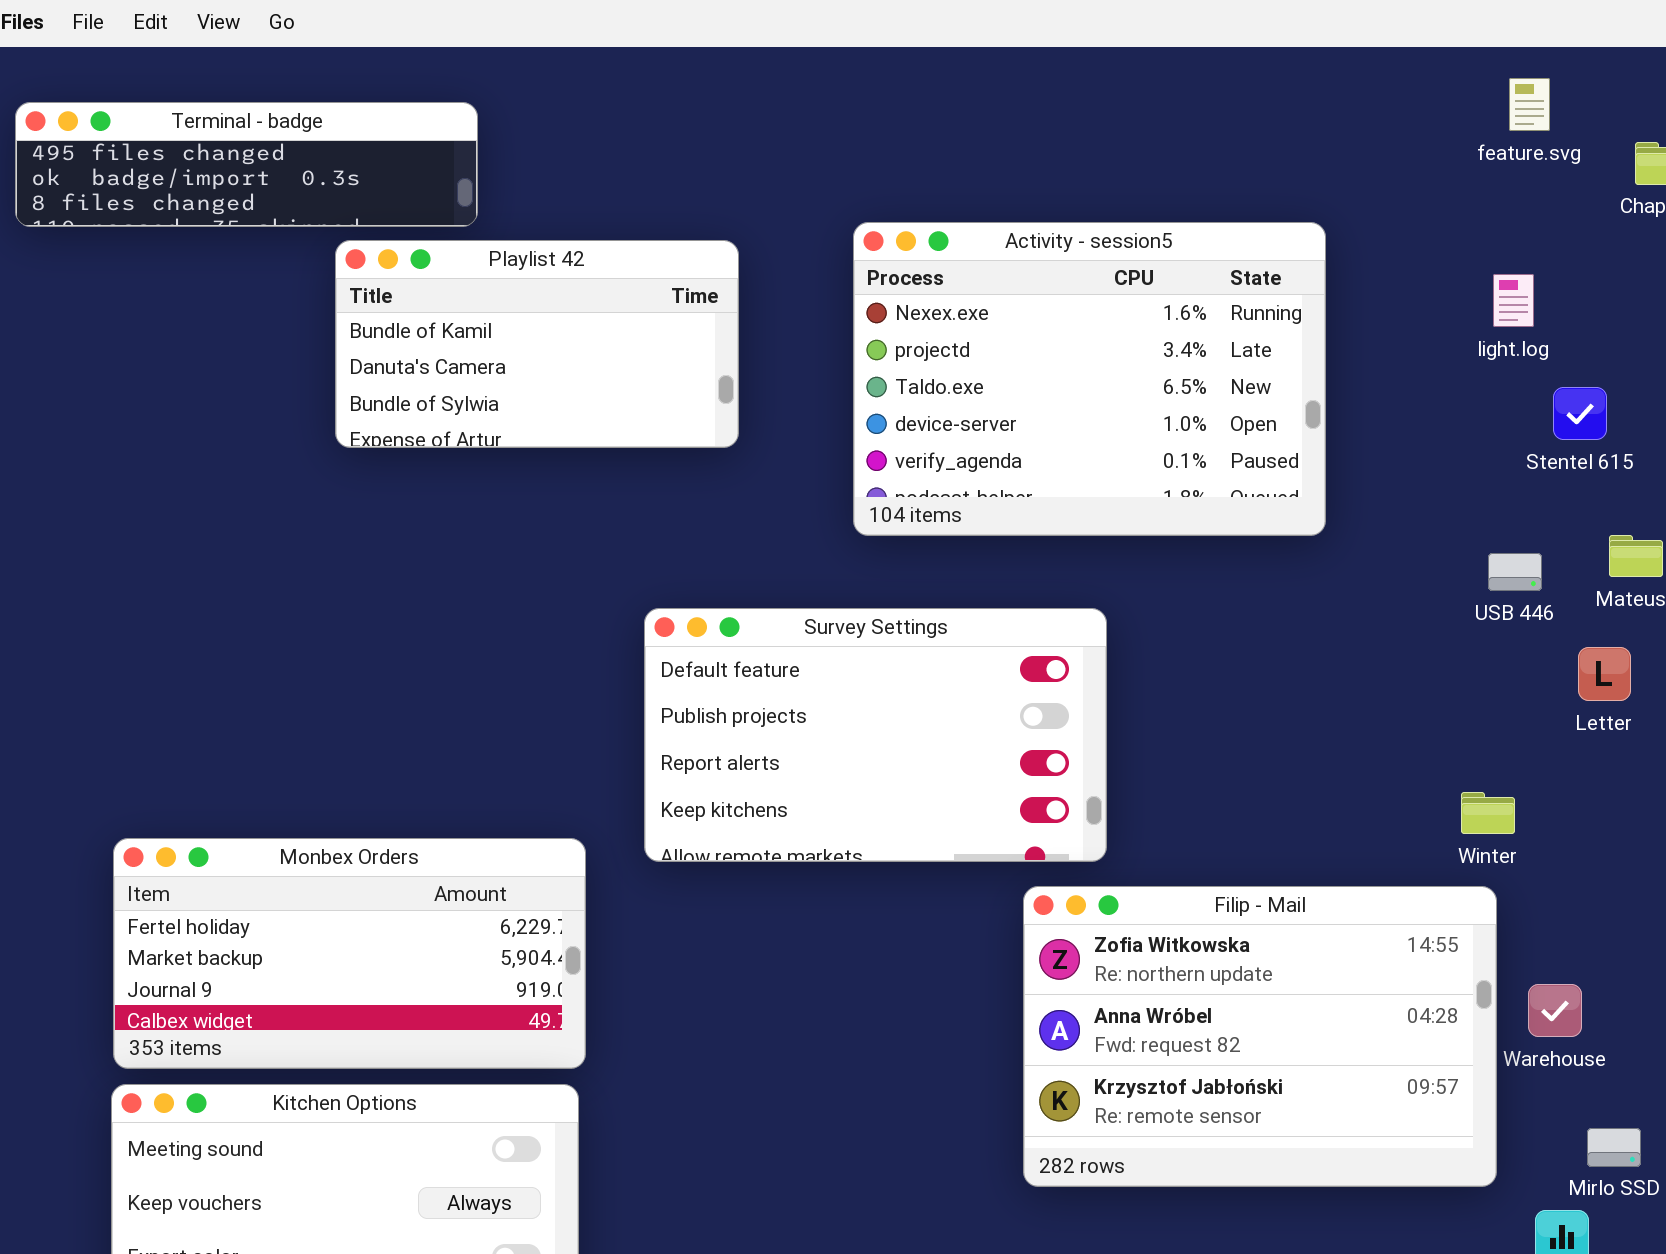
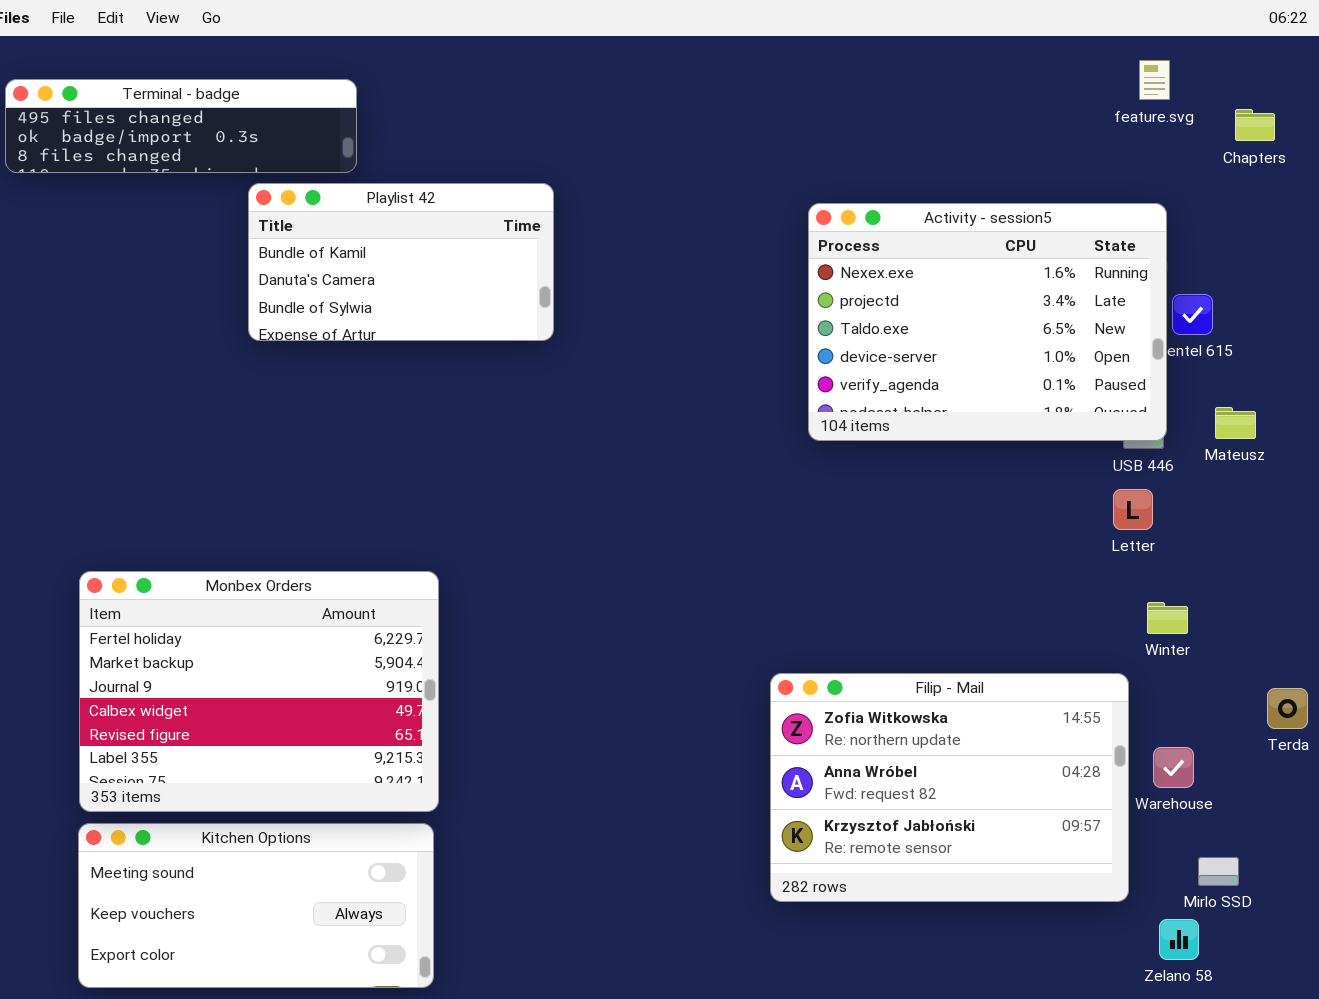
Activity - session5: [853,222,1326,536] -> [808,203,1167,441], moved
Survey Settings: [644,608,1107,862] -> none, closed
Letter: [1578,647,1631,701] -> [1113,489,1153,530], moved
Winter: [1461,792,1515,834] -> [1147,602,1188,634], moved
Monbex Orders: [113,838,586,1069] -> [79,571,439,812], resized

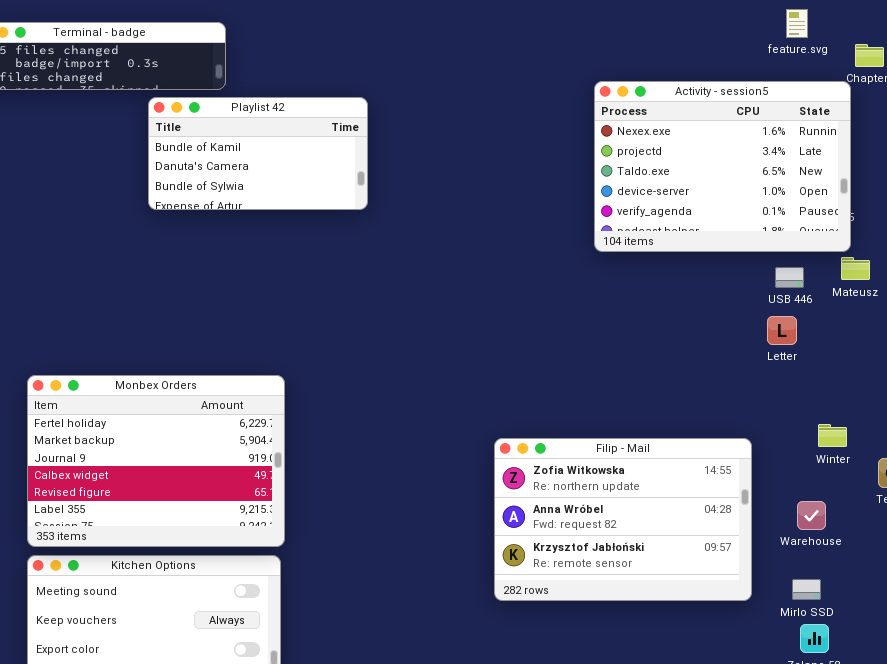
Activity - session5: [808,203,1167,441] -> [594,81,851,252], moved
Winter: [1147,602,1188,634] -> [818,424,847,447], moved
Filip - Mail: [770,673,1129,902] -> [494,438,752,601], moved
Mirlo SSD: [1198,857,1239,886] -> [792,579,821,600], moved

